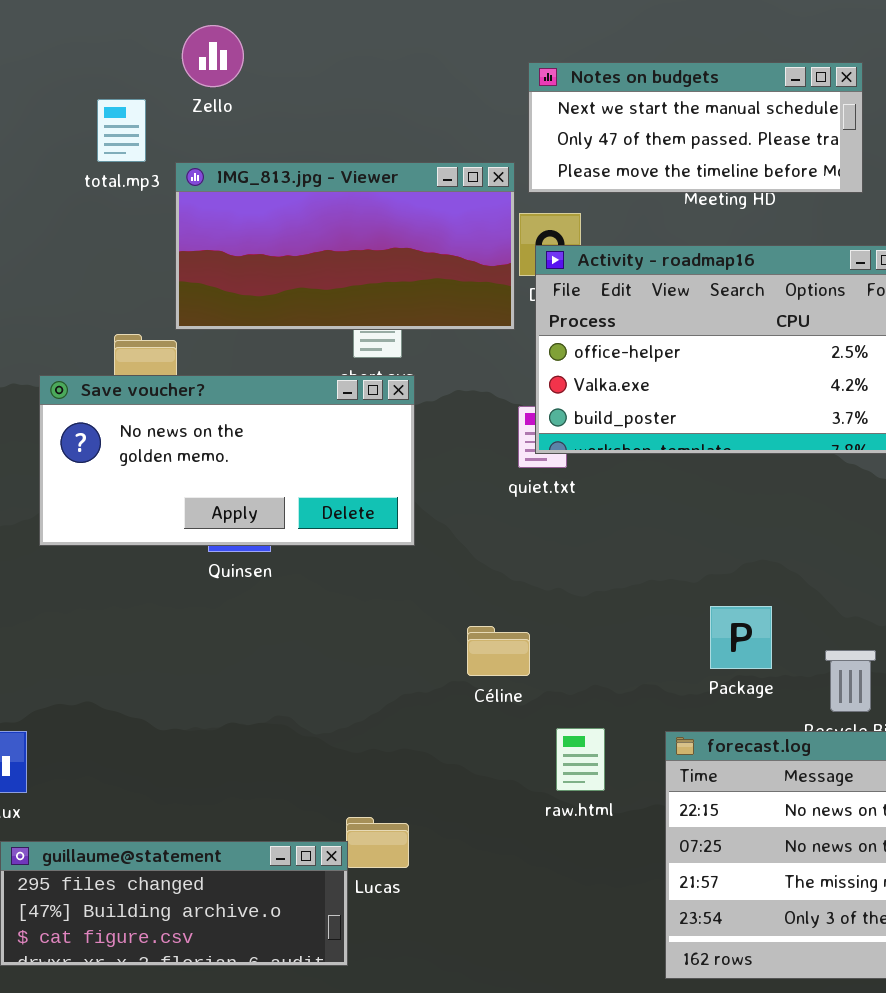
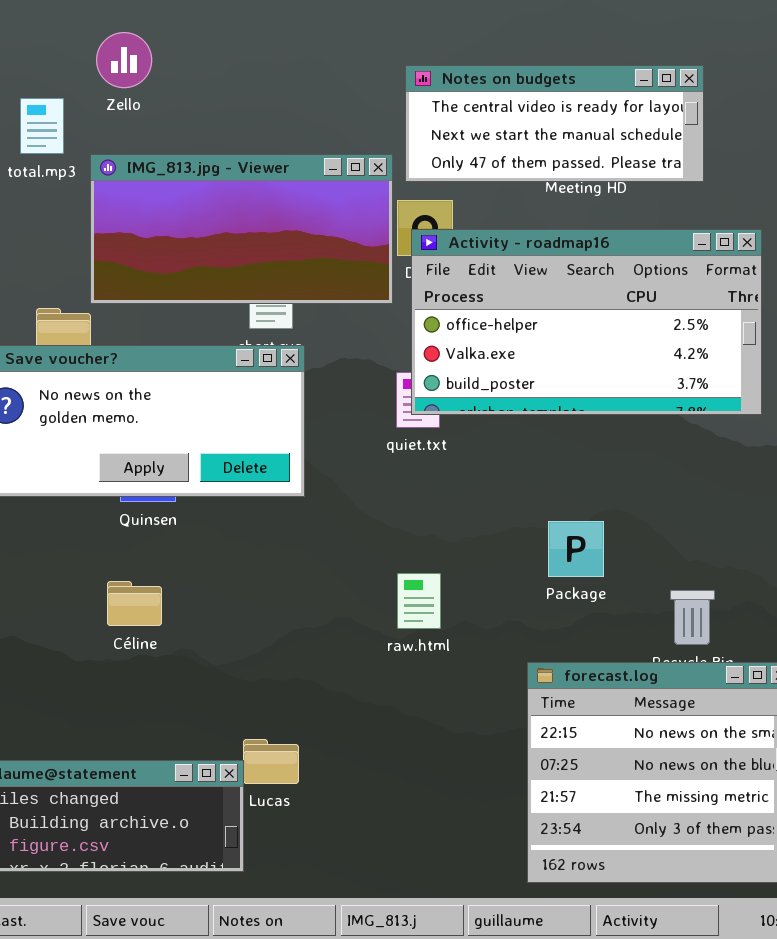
Notes on budgets: [528,62,863,193] -> [405,65,704,182], scrolled up 1 row
Package: [710,606,772,669] -> [548,521,604,577], moved
Céline: [467,626,530,676] -> [107,581,162,626], moved
raw.html: [556,728,605,791] -> [397,573,441,629], moved

